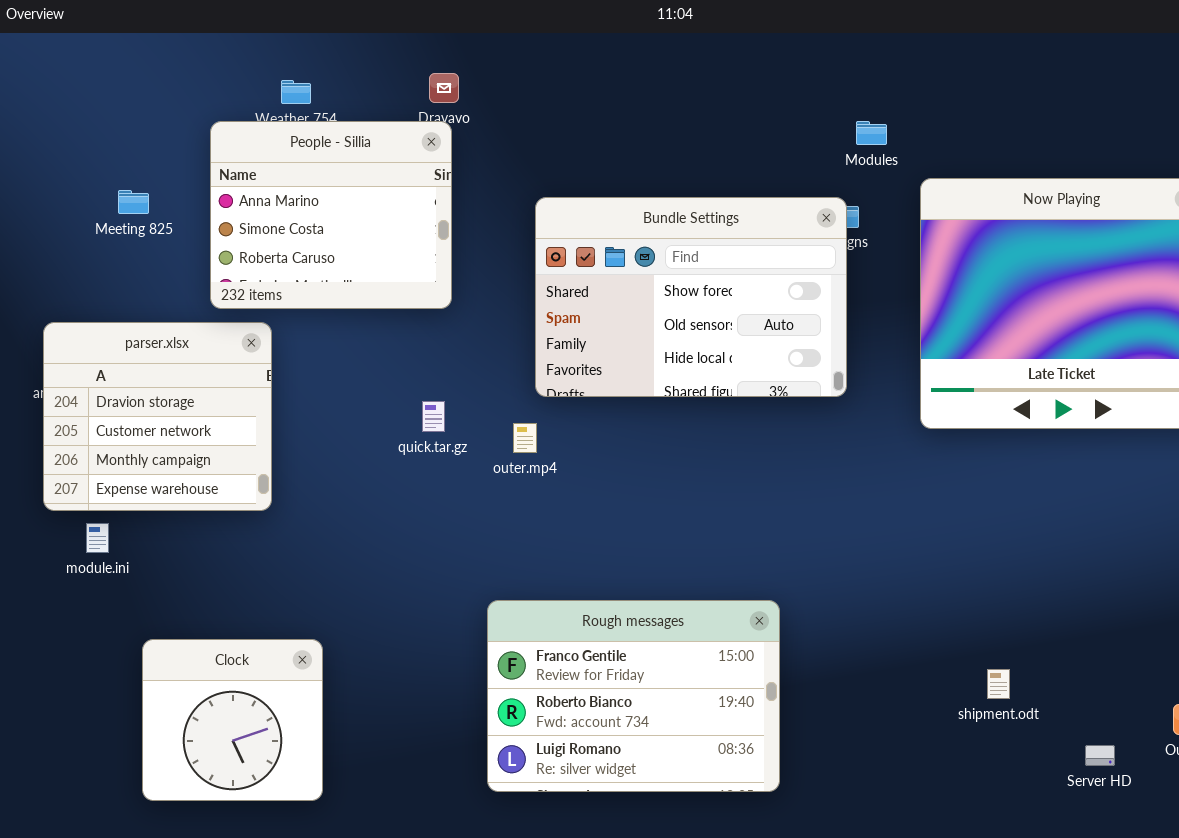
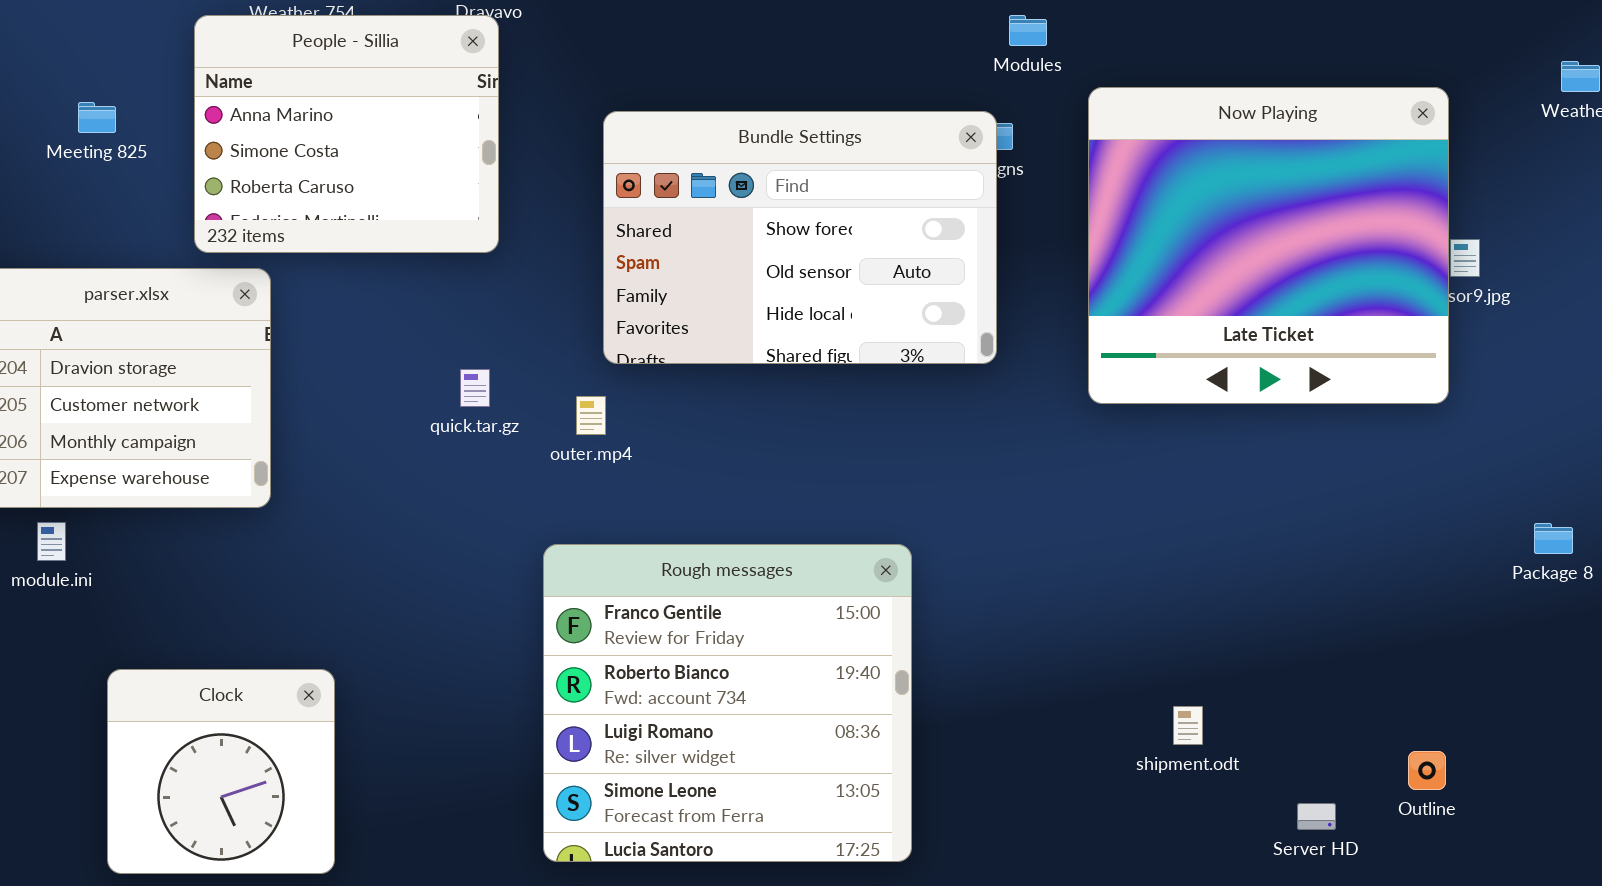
Rough messages: [487,600,780,792] -> [543,544,912,862], resized

